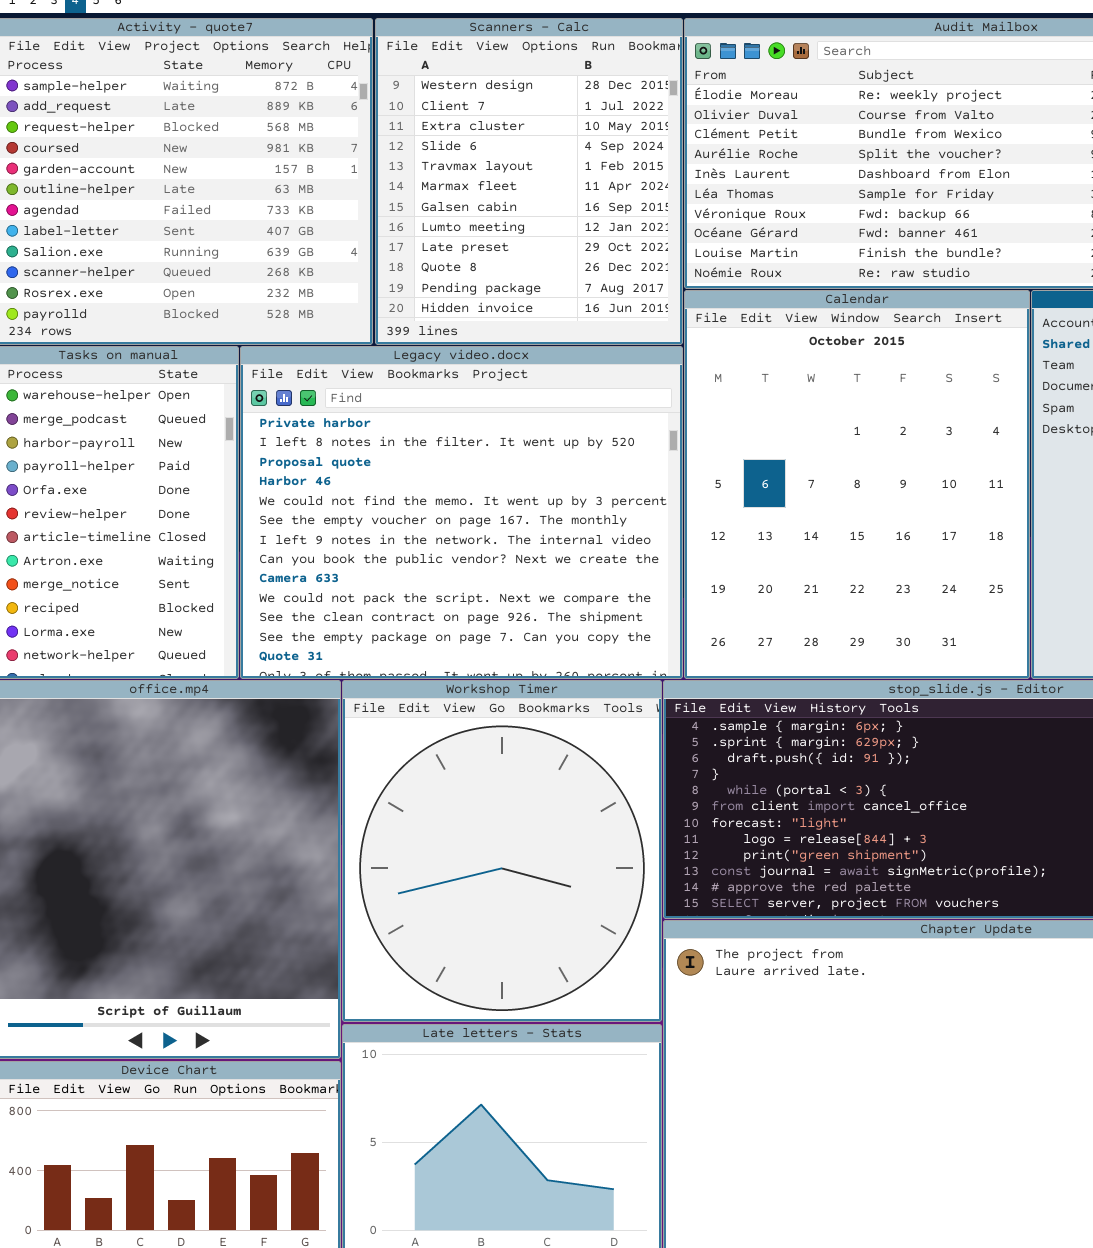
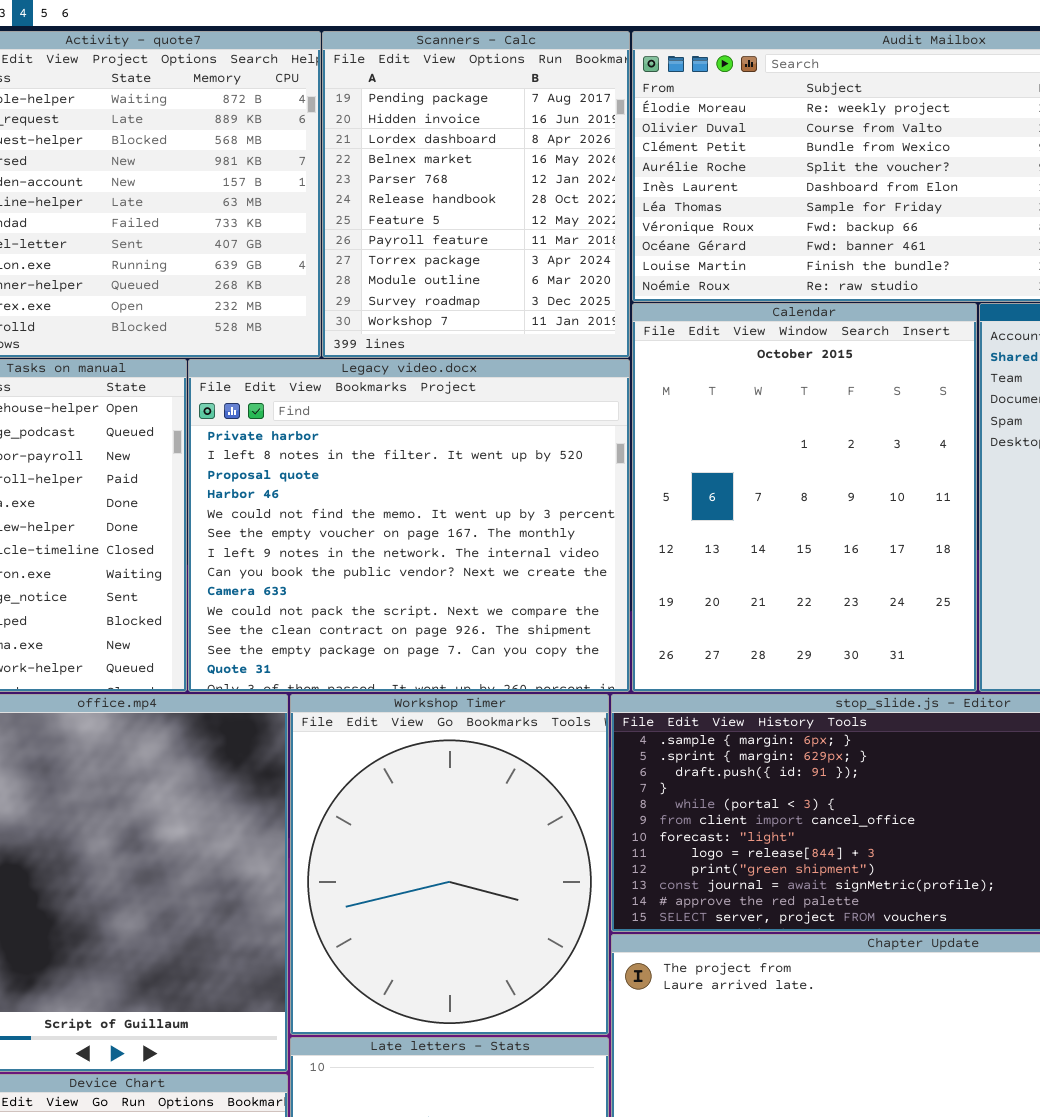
Scanners - Calc: [375,18,683,345] -> [322,31,630,358], scrolled down 10 rows

